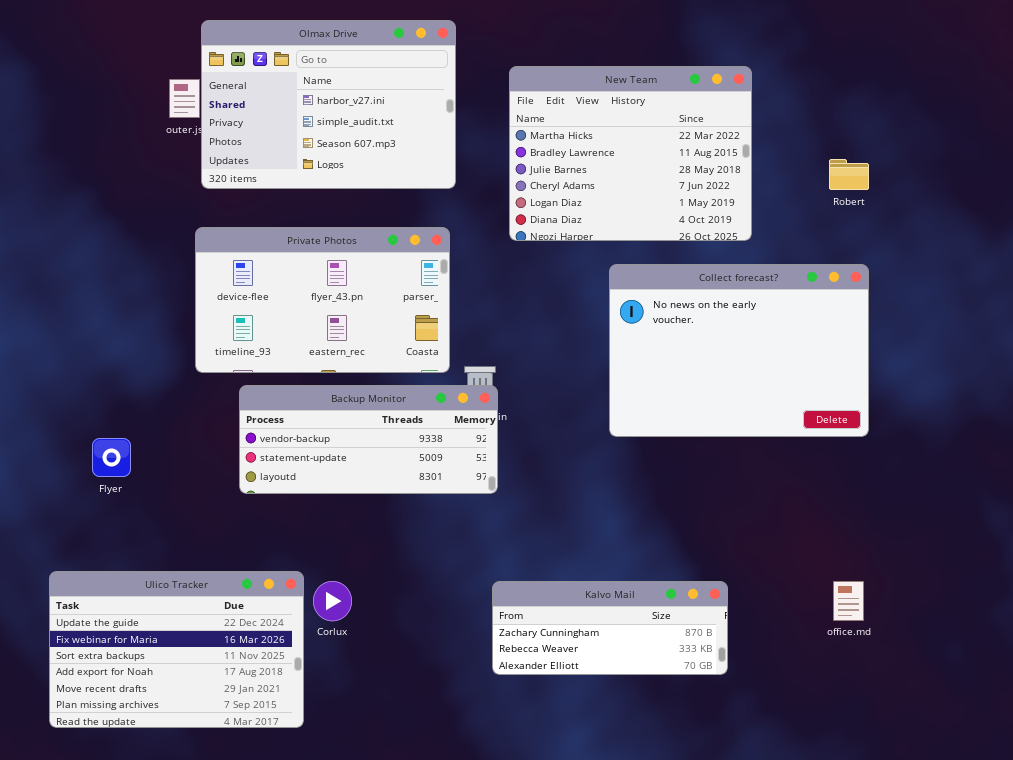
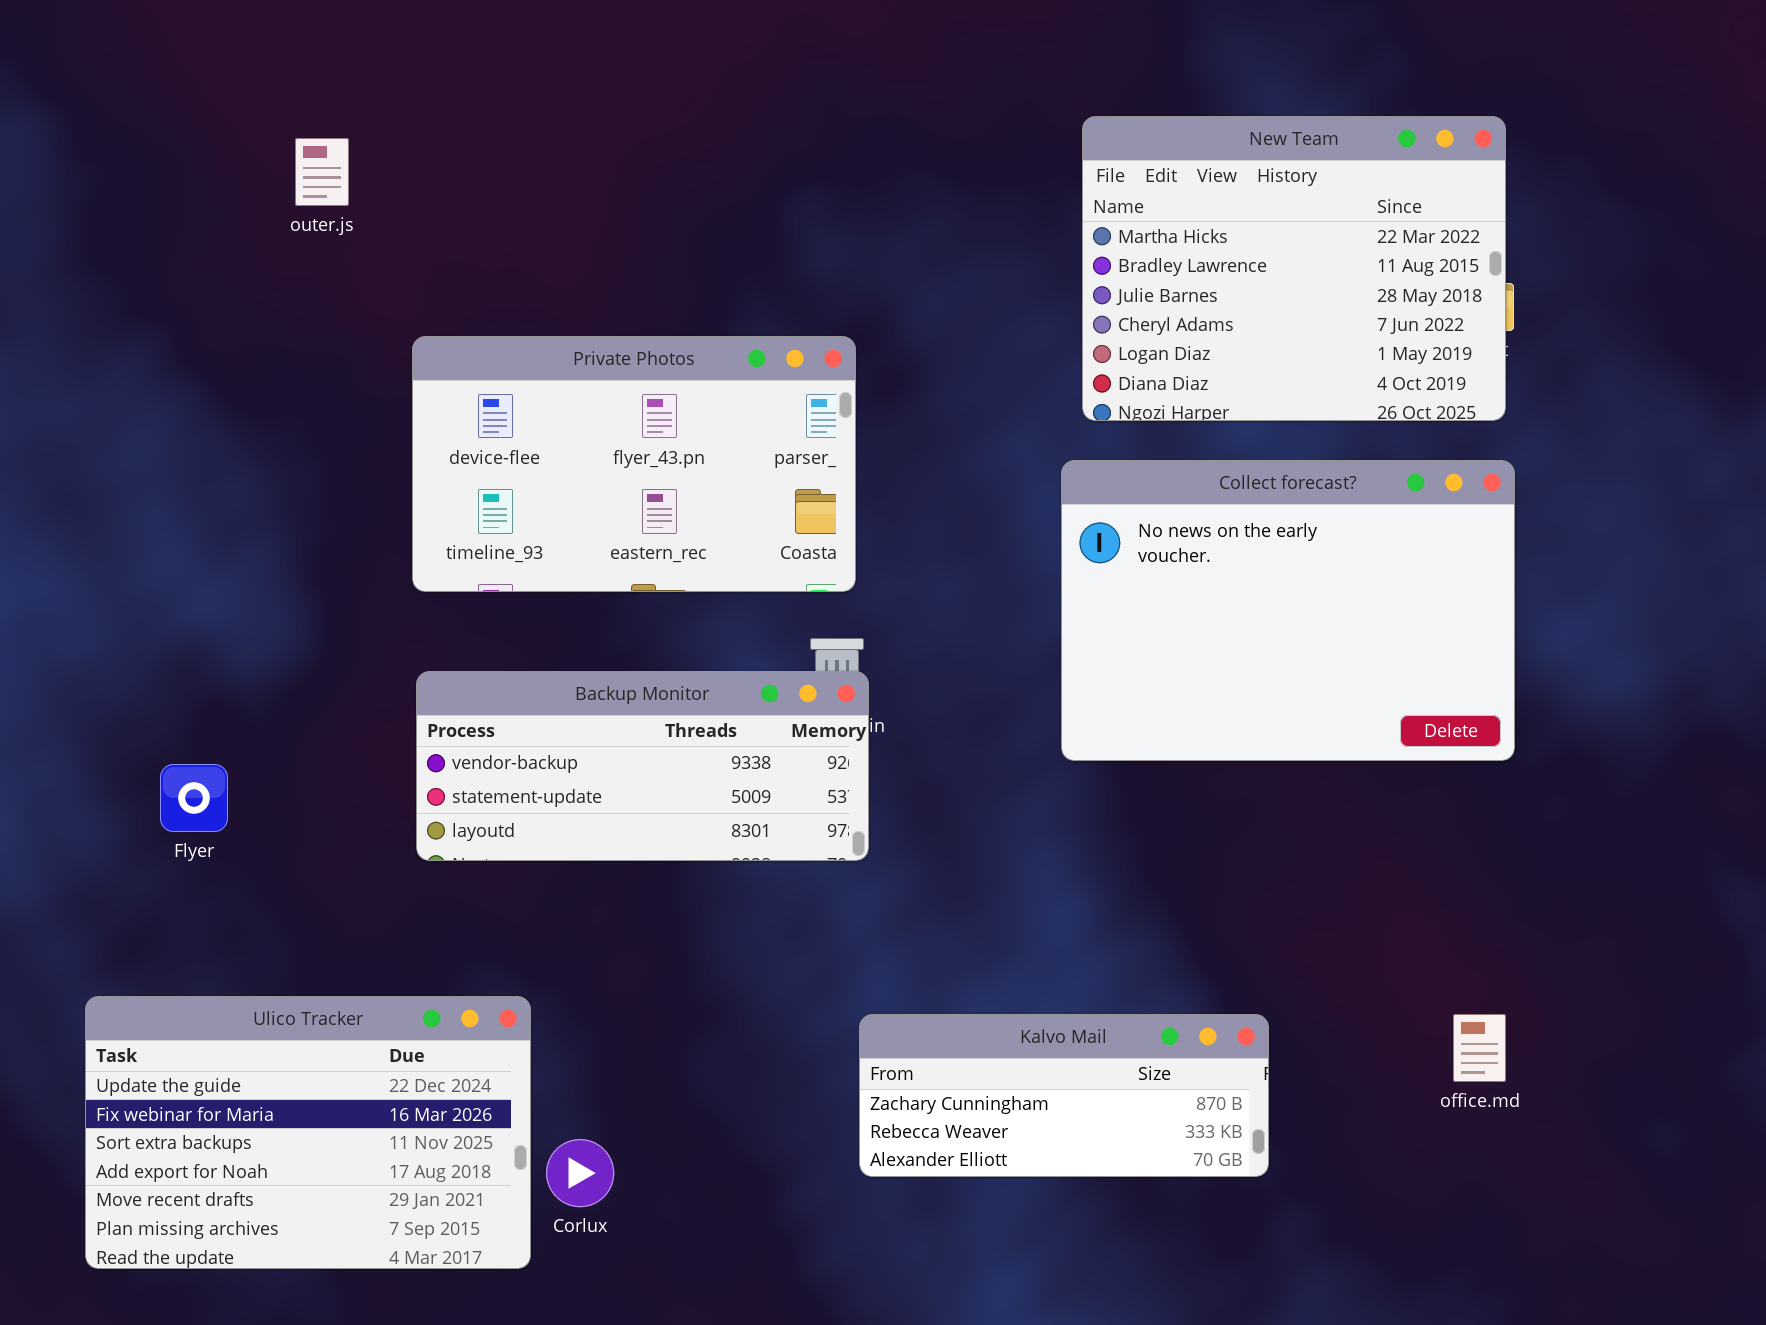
Olmax Drive: [201,20,456,189] -> none, closed
New Team: [509,66,752,241] -> [1082,116,1506,421], moved
Private Photos: [195,227,450,373] -> [412,336,856,592], moved
Corlux: [313,581,352,621] -> [546,1139,614,1207], moved

